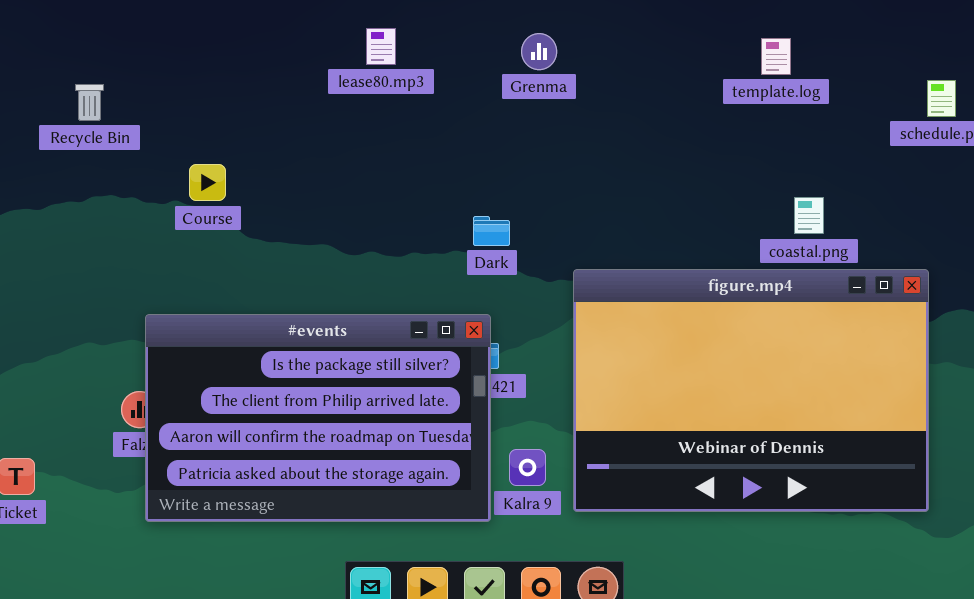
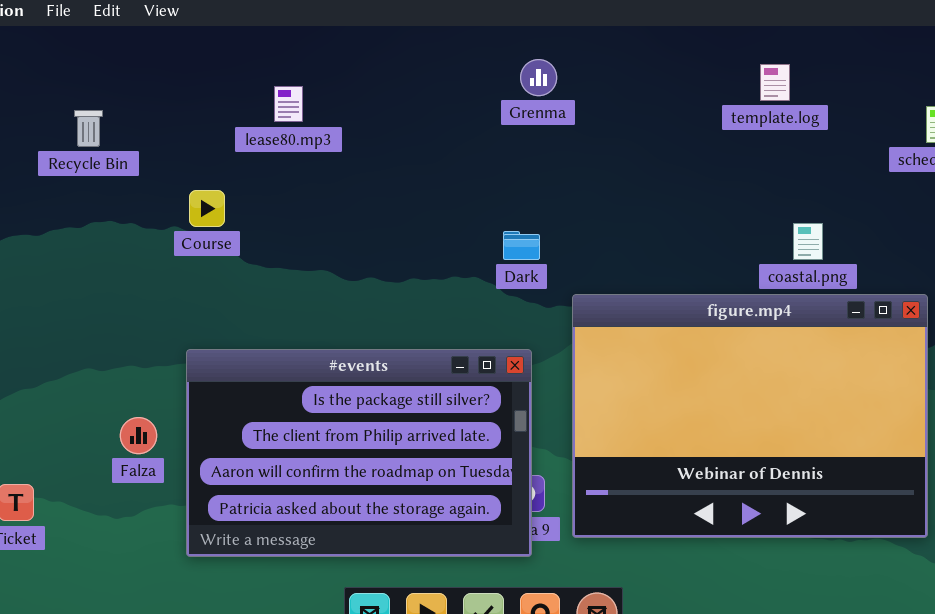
lease80.mp3: [366,28,396,65] -> [274,86,303,122], moved
Dark: [473,216,510,246] -> [503,231,540,260], moved
#events: [145,314,491,522] -> [186,349,532,557], moved

